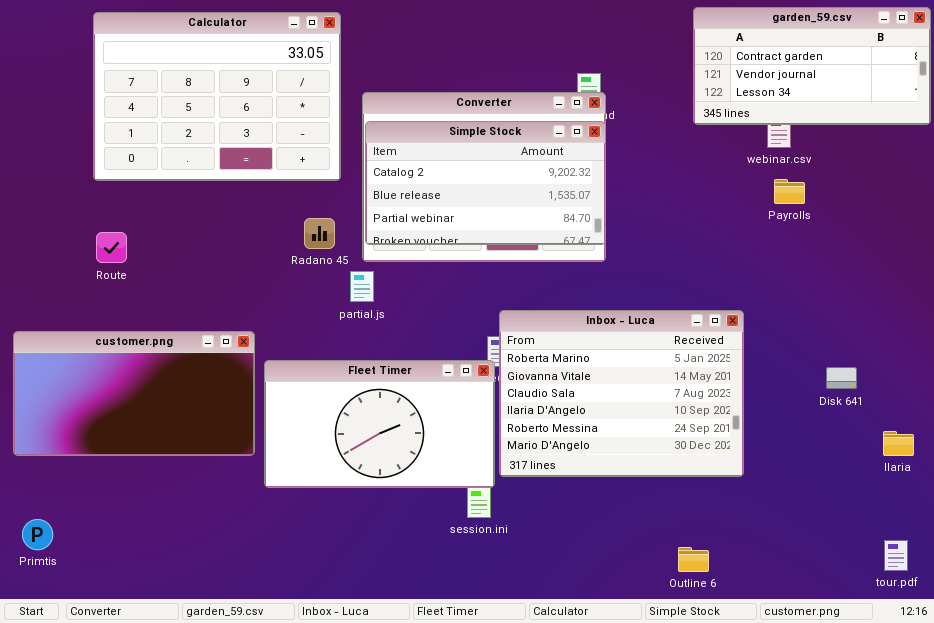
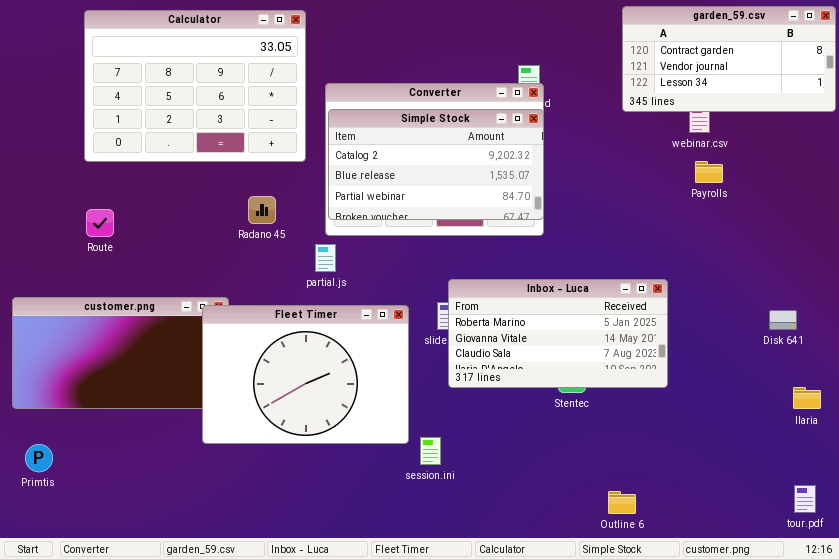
Radano 45: [304,218,335,249] -> [248,196,276,224], moved
Inbox - Luca: [499,310,744,477] -> [448,279,668,388], resized
Fleet Timer: [264,360,495,488] -> [202,305,409,444], moved, resized
Disk 641: [826,367,857,389] -> [769,310,797,330], moved
Primtis: [22,519,53,550] -> [25,444,53,472], moved

